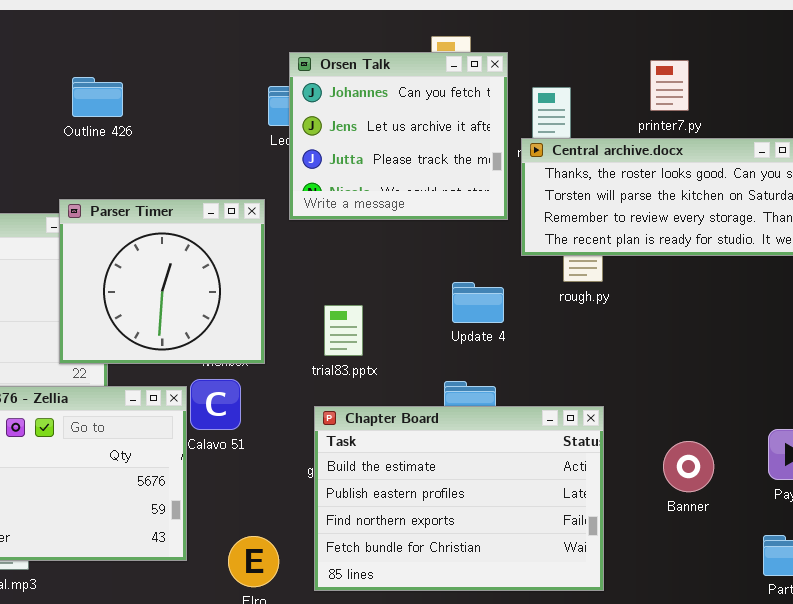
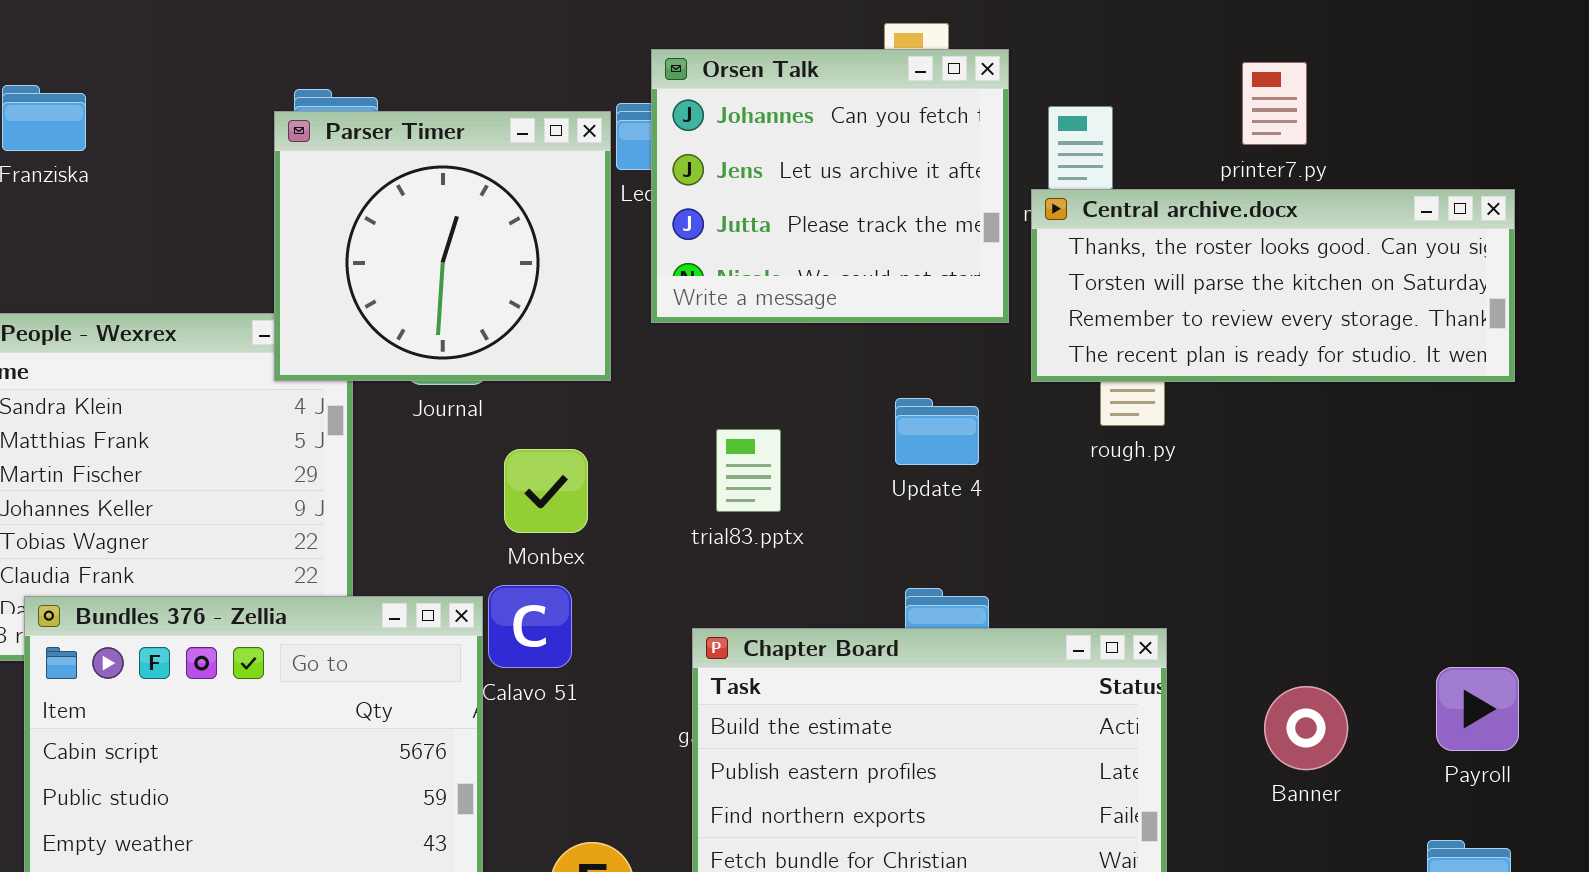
Parser Timer: [59,199,265,364] -> [274,111,611,381], moved
Update 4: [452,282,504,323] -> [895,398,979,465], moved
trial83.pptx: [324,305,363,356] -> [716,429,781,512], moved

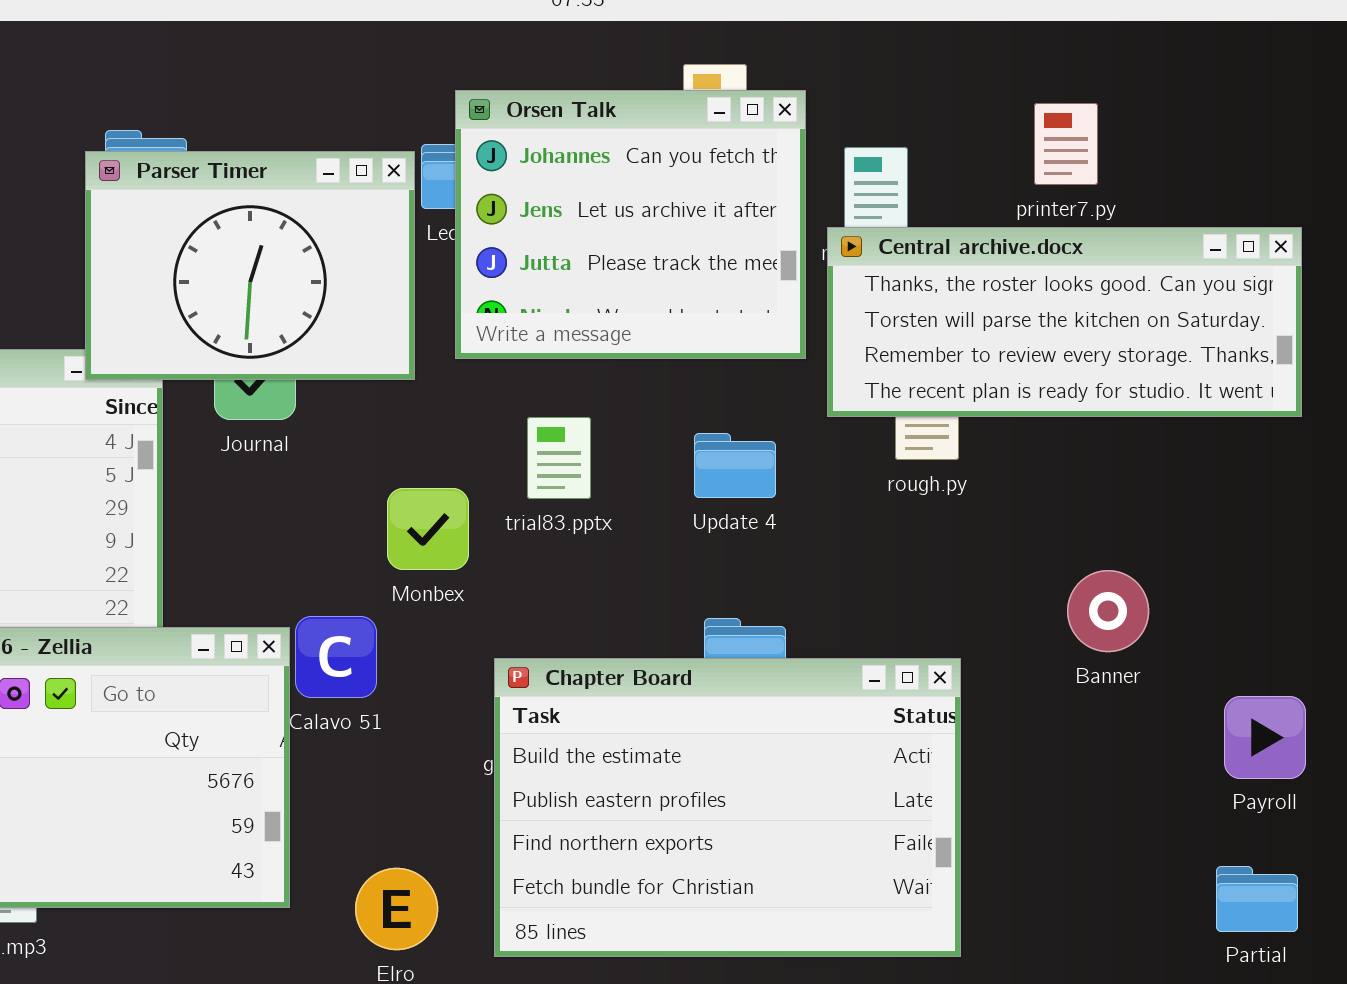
Parser Timer: [274,111,611,381] -> [85,151,415,380], resized
trial83.pptx: [716,429,781,512] -> [527,417,591,499], moved
Monbex: [504,449,588,533] -> [387,488,469,570], moved
Banner: [1264,686,1348,770] -> [1067,570,1149,652], moved

